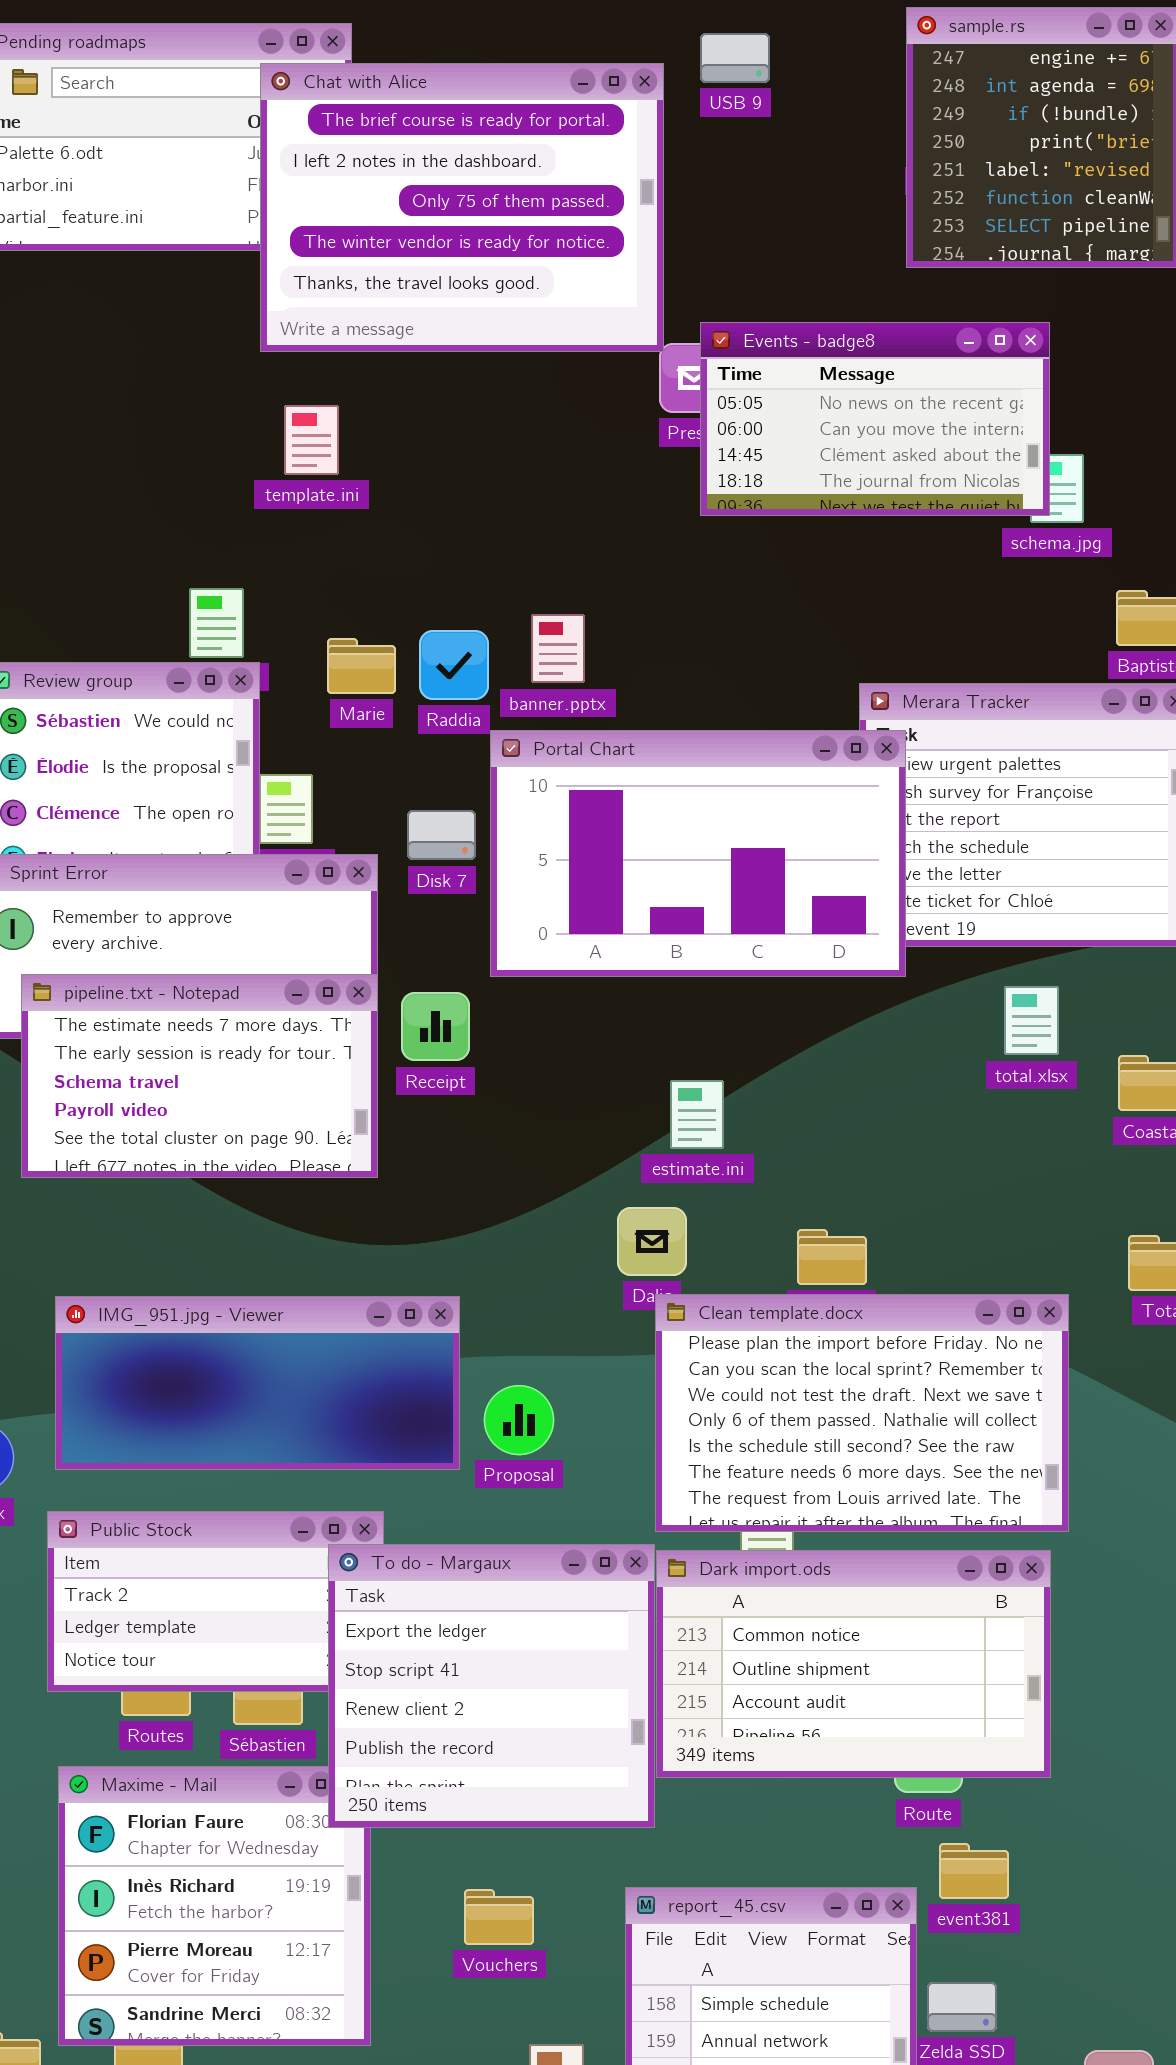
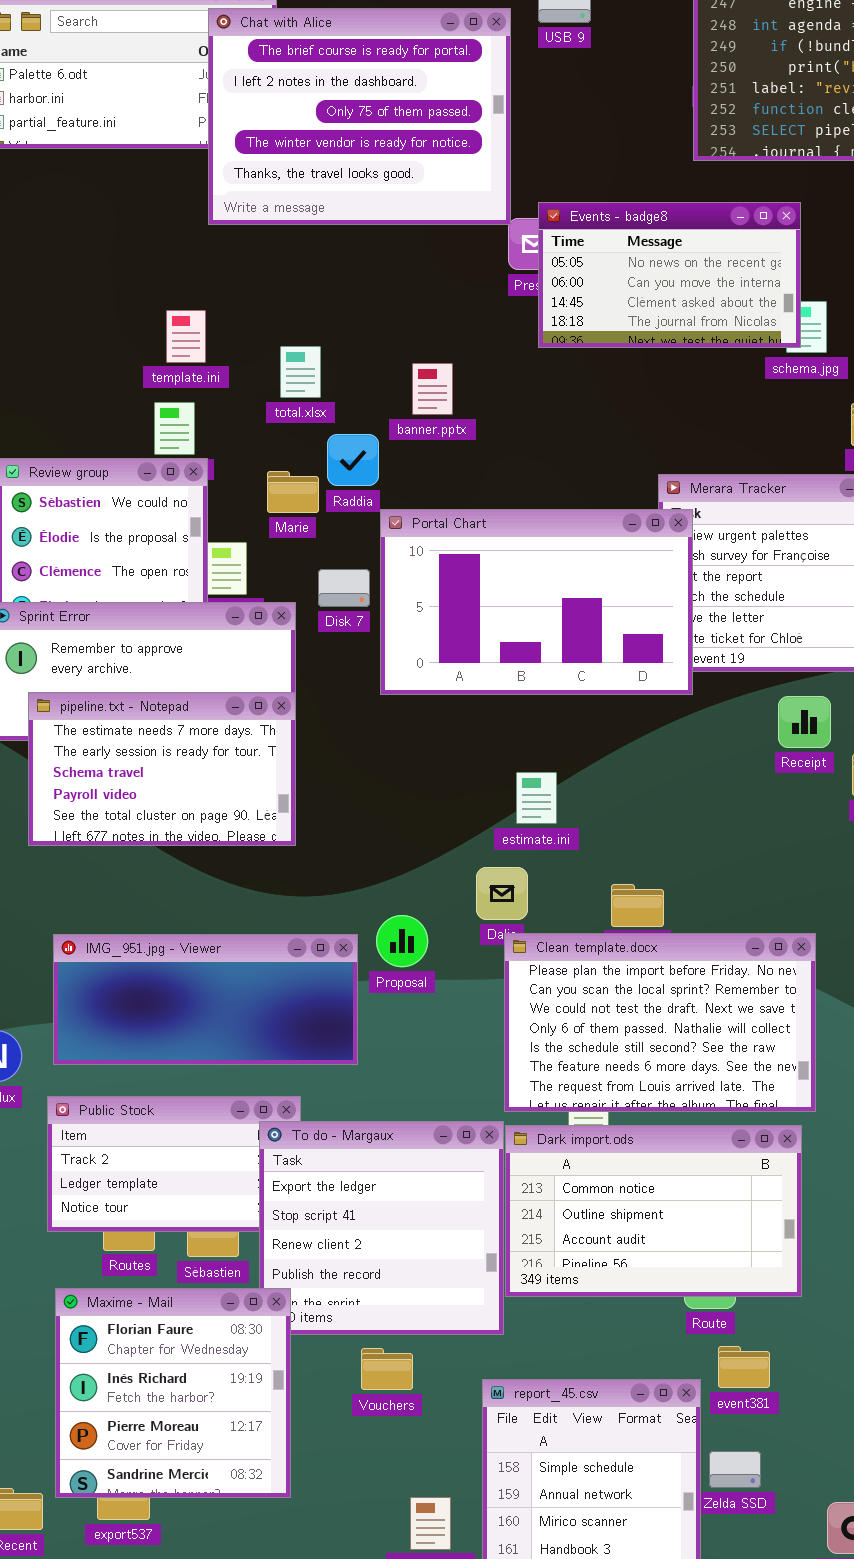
template.ini: [284,405,339,475] -> [166,310,206,363], moved
banner.pptx: [531,614,585,683] -> [412,363,453,415], moved
Marie: [327,638,396,694] -> [267,471,319,513], moved
total.xlsx: [1004,986,1059,1055] -> [280,346,321,398], moved
Receipt: [401,992,470,1061] -> [778,696,831,748], moved
Proposal: [484,1385,554,1455] -> [376,915,428,967], moved
Maxime - Mail: [58,1766,371,2046] -> [55,1288,291,1498], raised
Vouchers: [464,1889,534,1945] -> [361,1348,413,1390], moved

